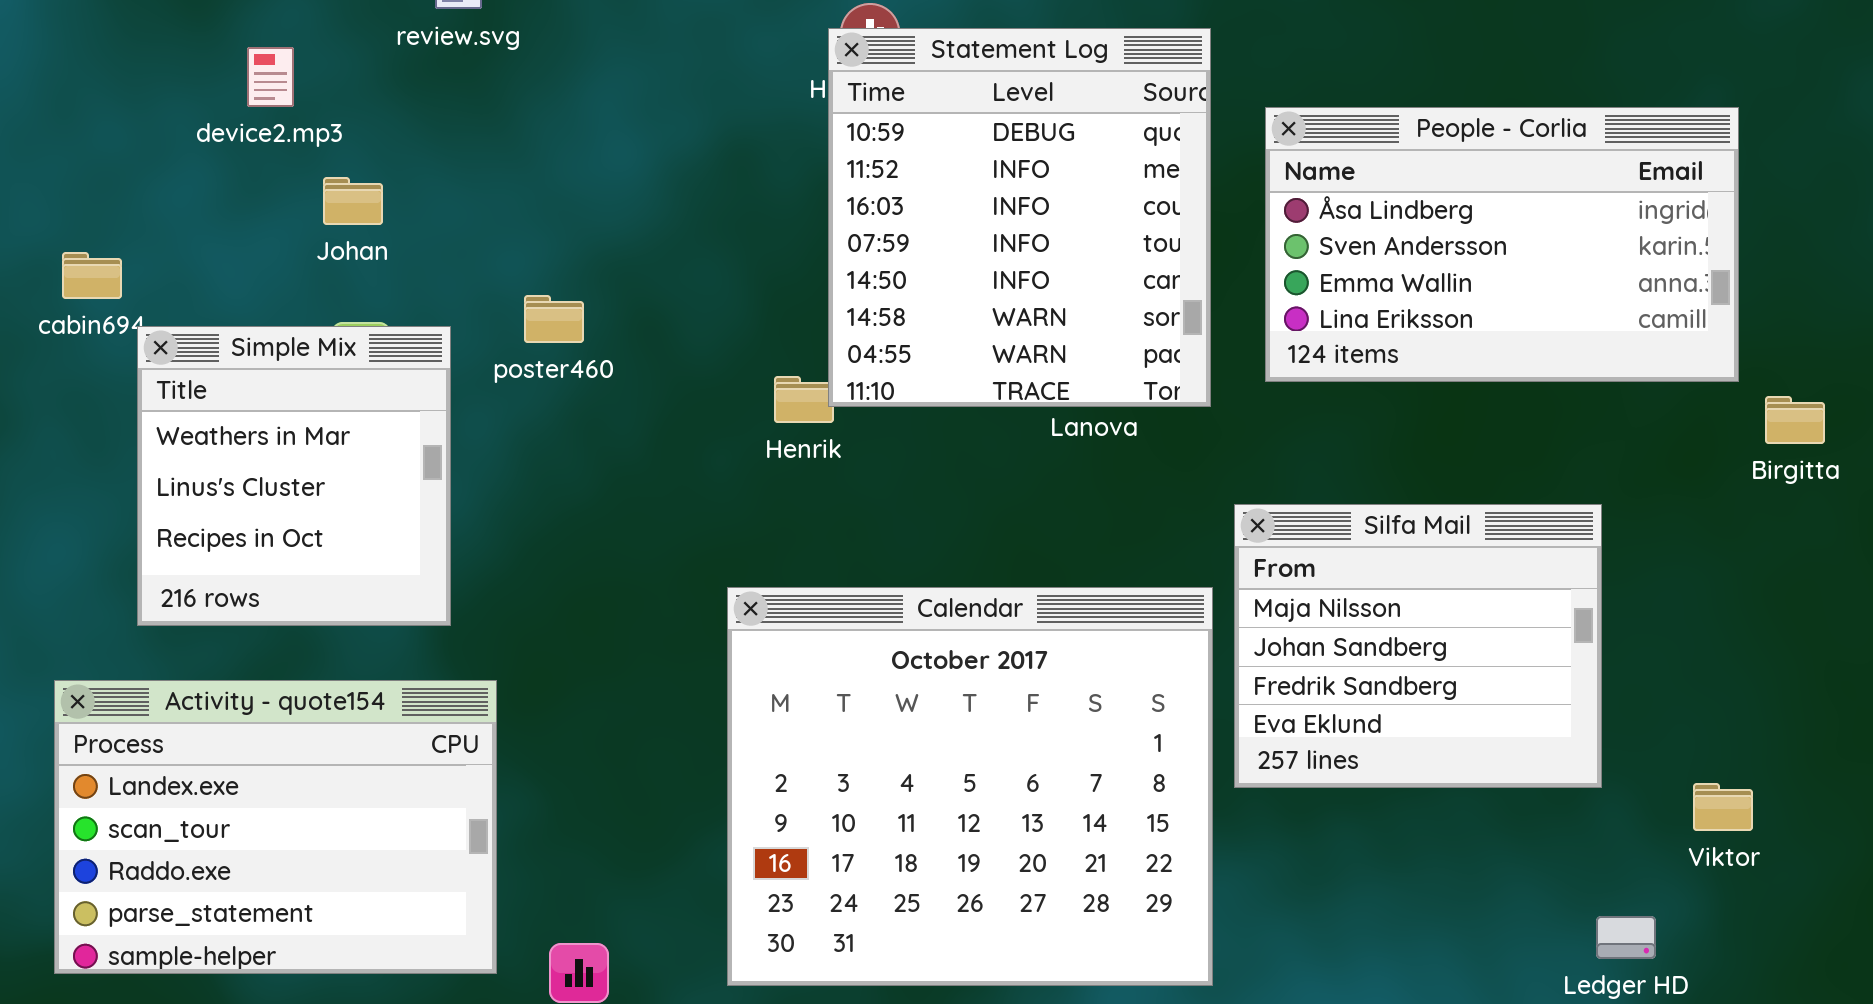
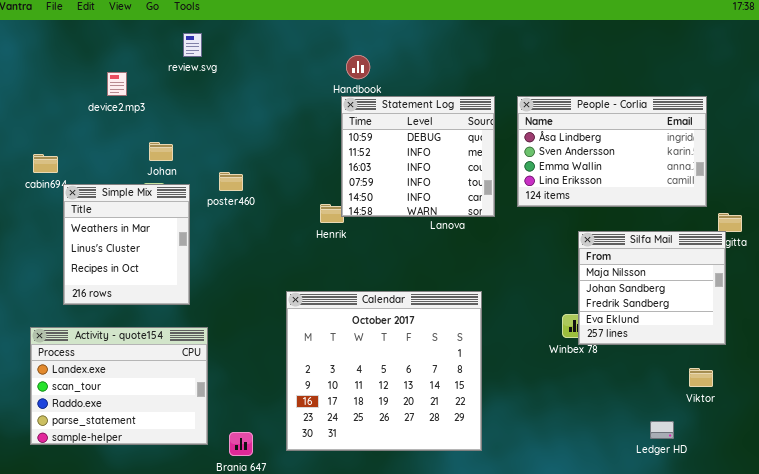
Statement Log: [828,28,1211,407] -> [341,96,495,217], resized
Johan: [323,177,383,225] -> [149,142,173,161], moved
Silfa Mail: [1234,504,1602,788] -> [578,231,726,345], moved
Calendar: [727,587,1213,986] -> [286,291,482,451], moved

